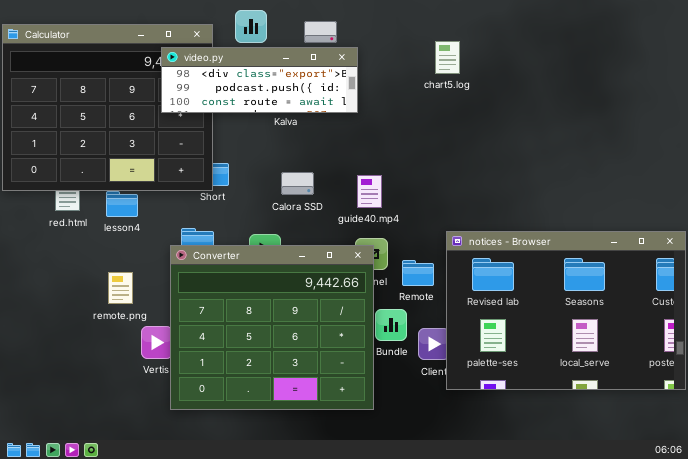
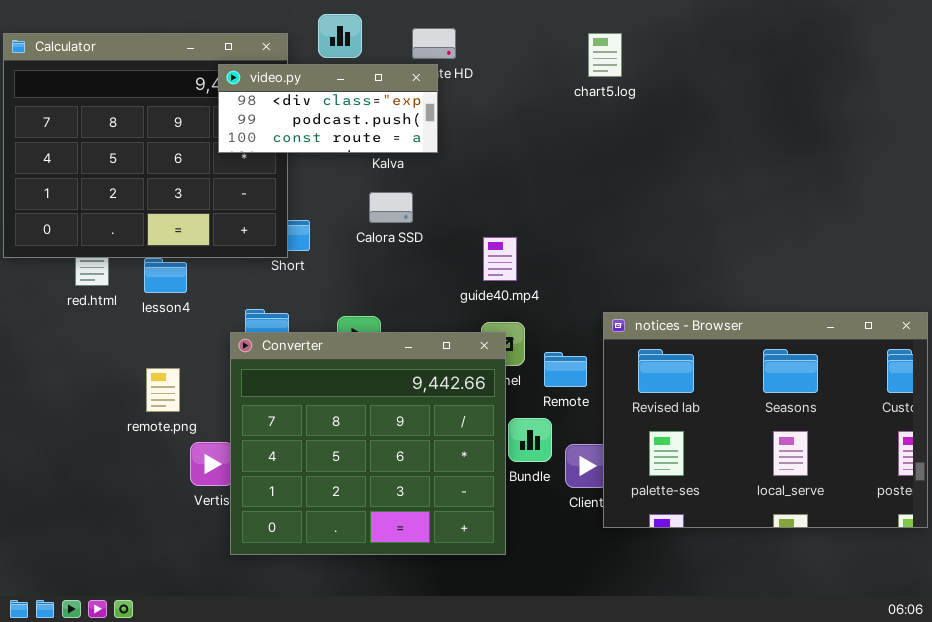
chart5.log: [435,41,460,74] -> [588,33,622,77], moved
video.py: [161,47,358,113] -> [218,64,438,153], resized
Calora SSD: [281,172,314,195] -> [369,192,413,223], moved

